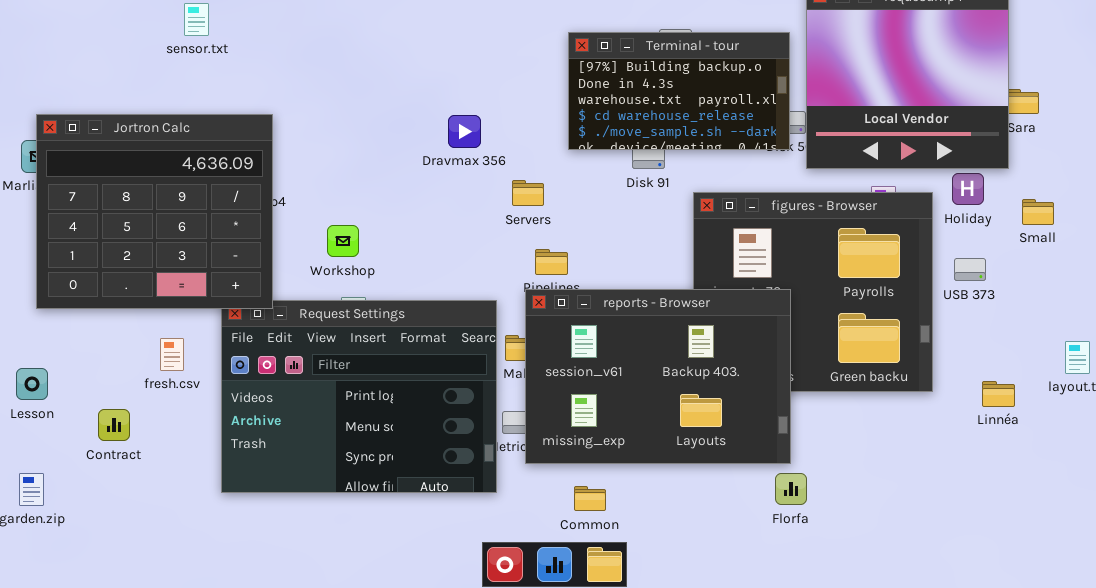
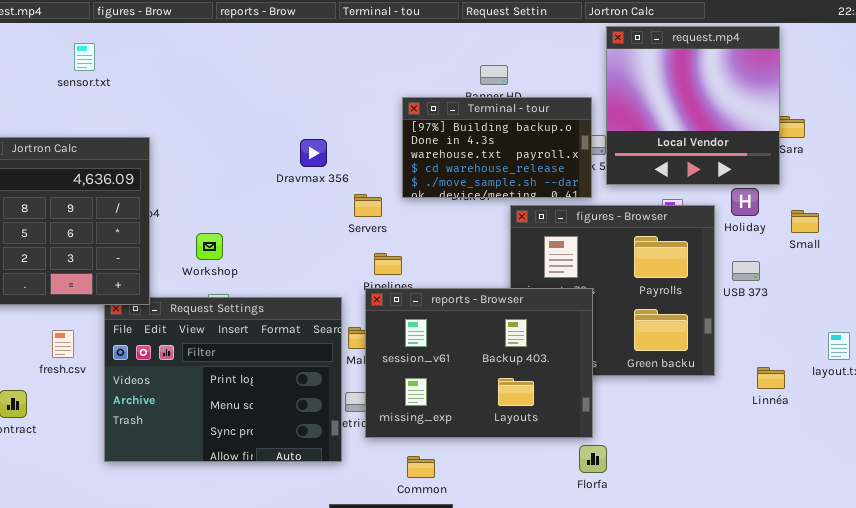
Terminal - tour: [568,32,790,150] -> [402,97,592,198], moved

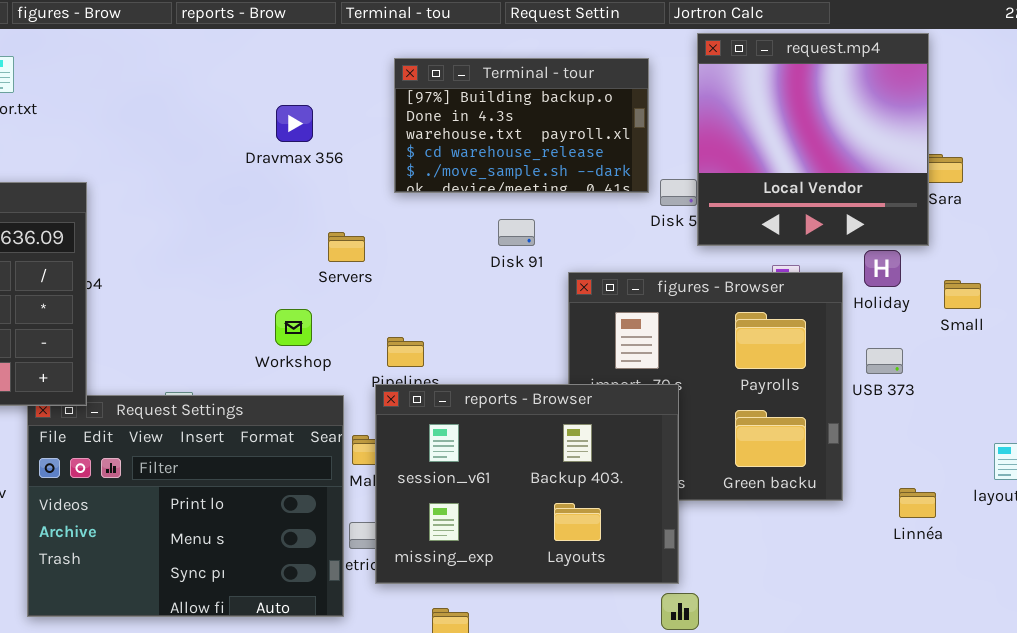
Terminal - tour: [402,97,592,198] -> [394,58,649,193], moved
Dravmax 356: [300,139,327,167] -> [276,105,313,142], moved
Servers: [354,194,382,217] -> [328,232,365,262], moved
Workshop: [196,233,223,260] -> [275,309,312,346], moved

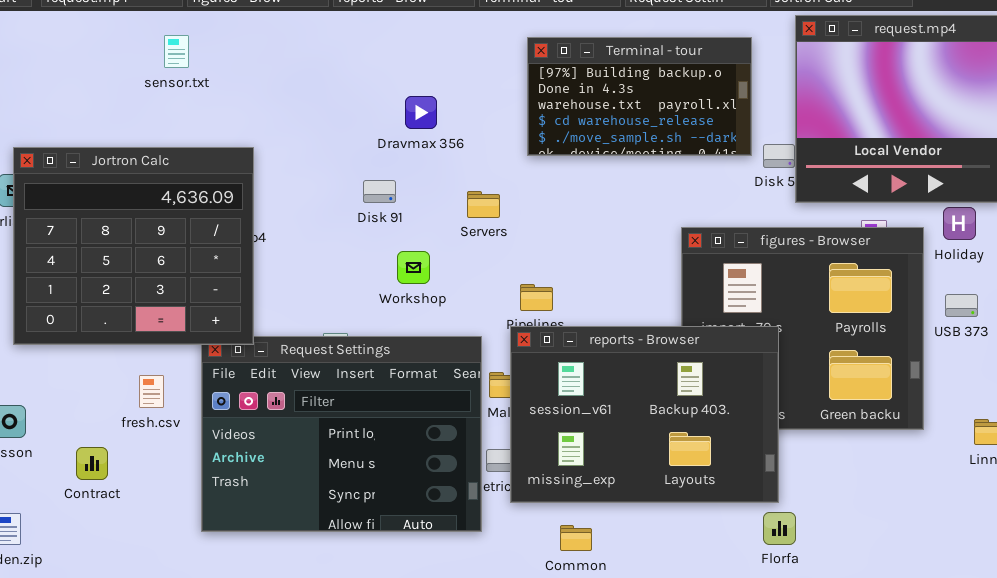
Dravmax 356: [276,105,313,142] -> [405,96,437,129], moved
Disk 91: [498,219,535,246] -> [363,180,396,203], moved
Workshop: [275,309,312,346] -> [397,251,430,284], moved

